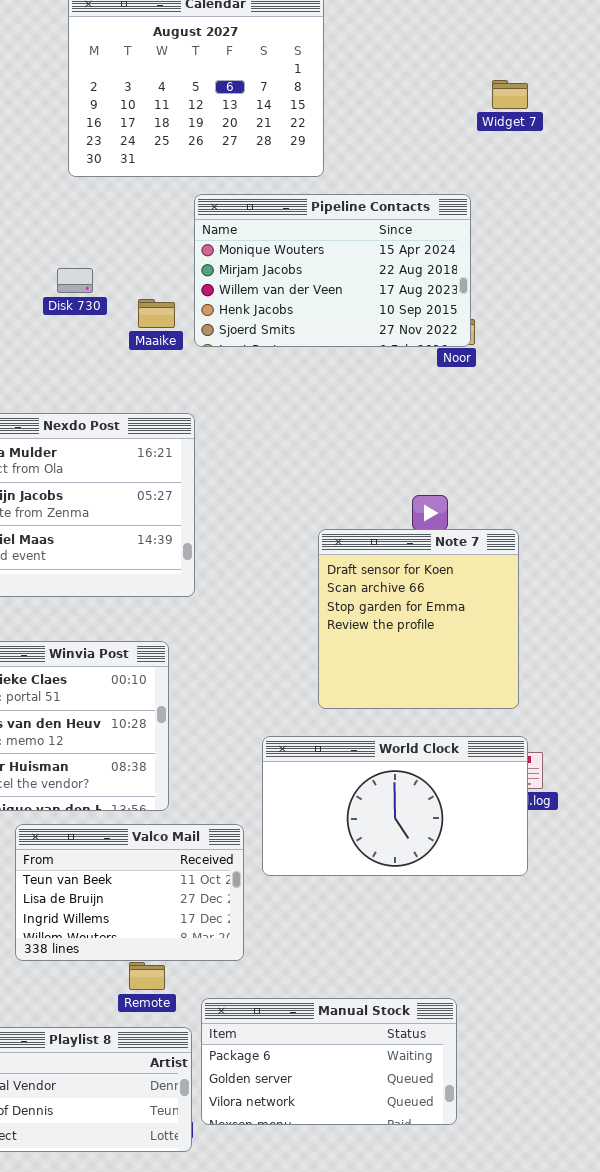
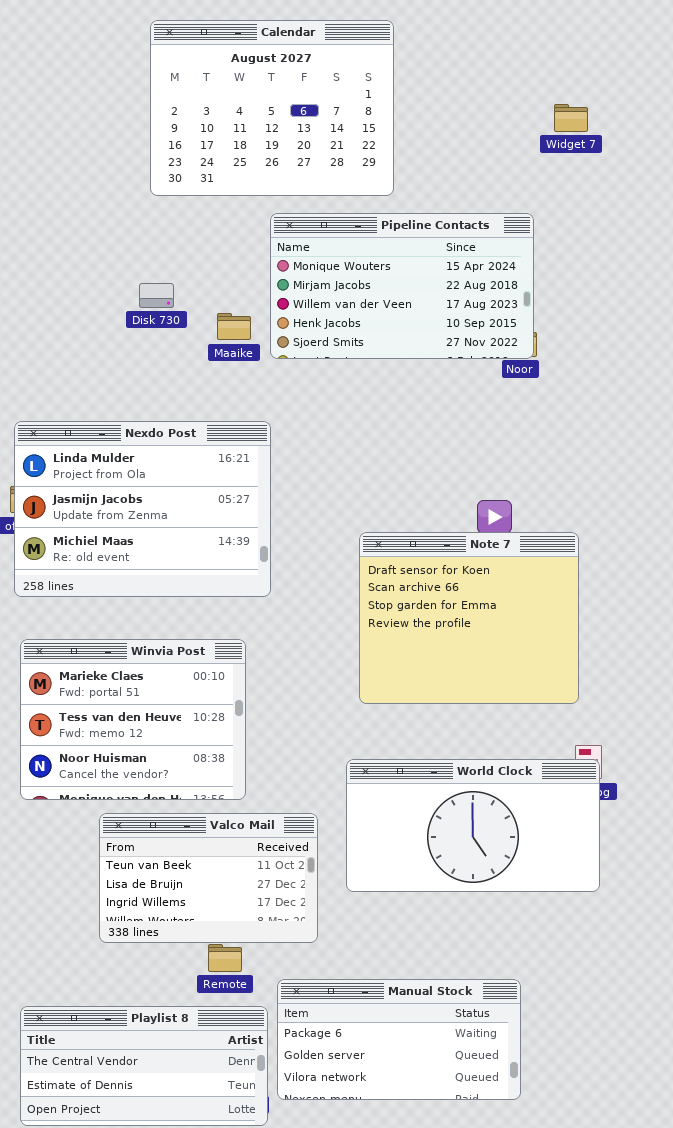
Note 7: [318,529,519,709] -> [359,532,579,704], resized
World Clock: [262,736,528,876] -> [346,759,600,892], moved

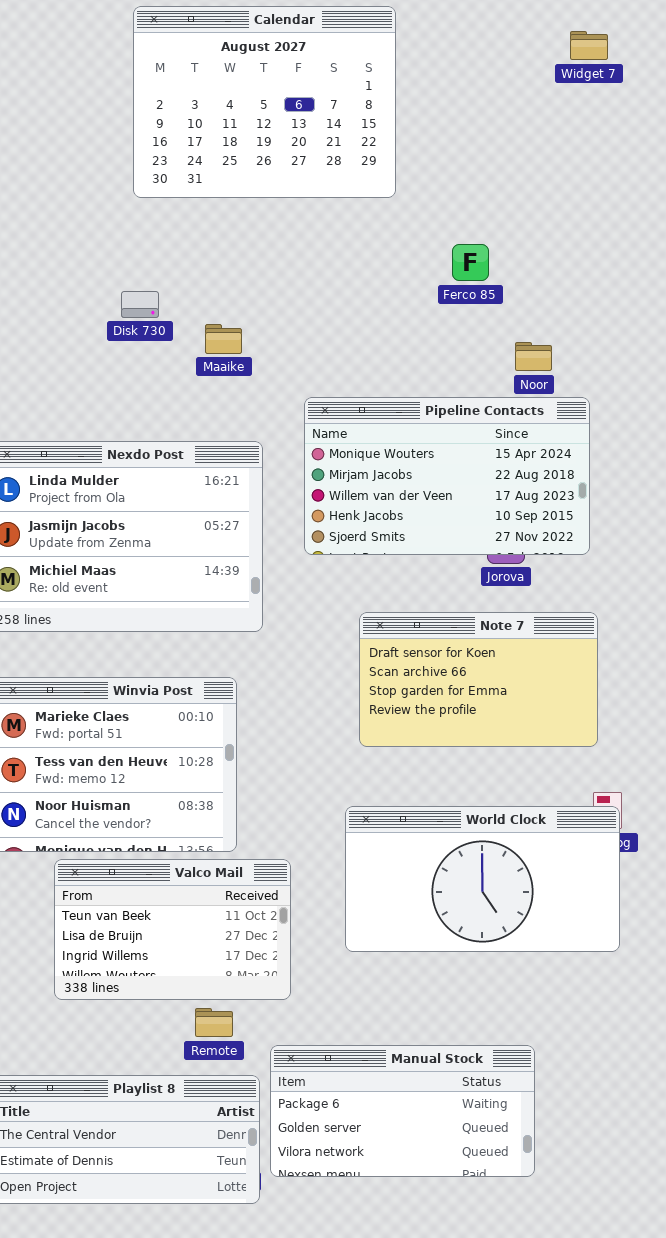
Widget 7: [554,104,588,132] -> [570,31,608,60], moved
Pipeline Contacts: [270,213,534,359] -> [304,397,590,555], moved
Note 7: [359,532,579,704] -> [359,612,598,747], resized
Valco Mail: [99,813,318,943] -> [54,859,291,1000], moved

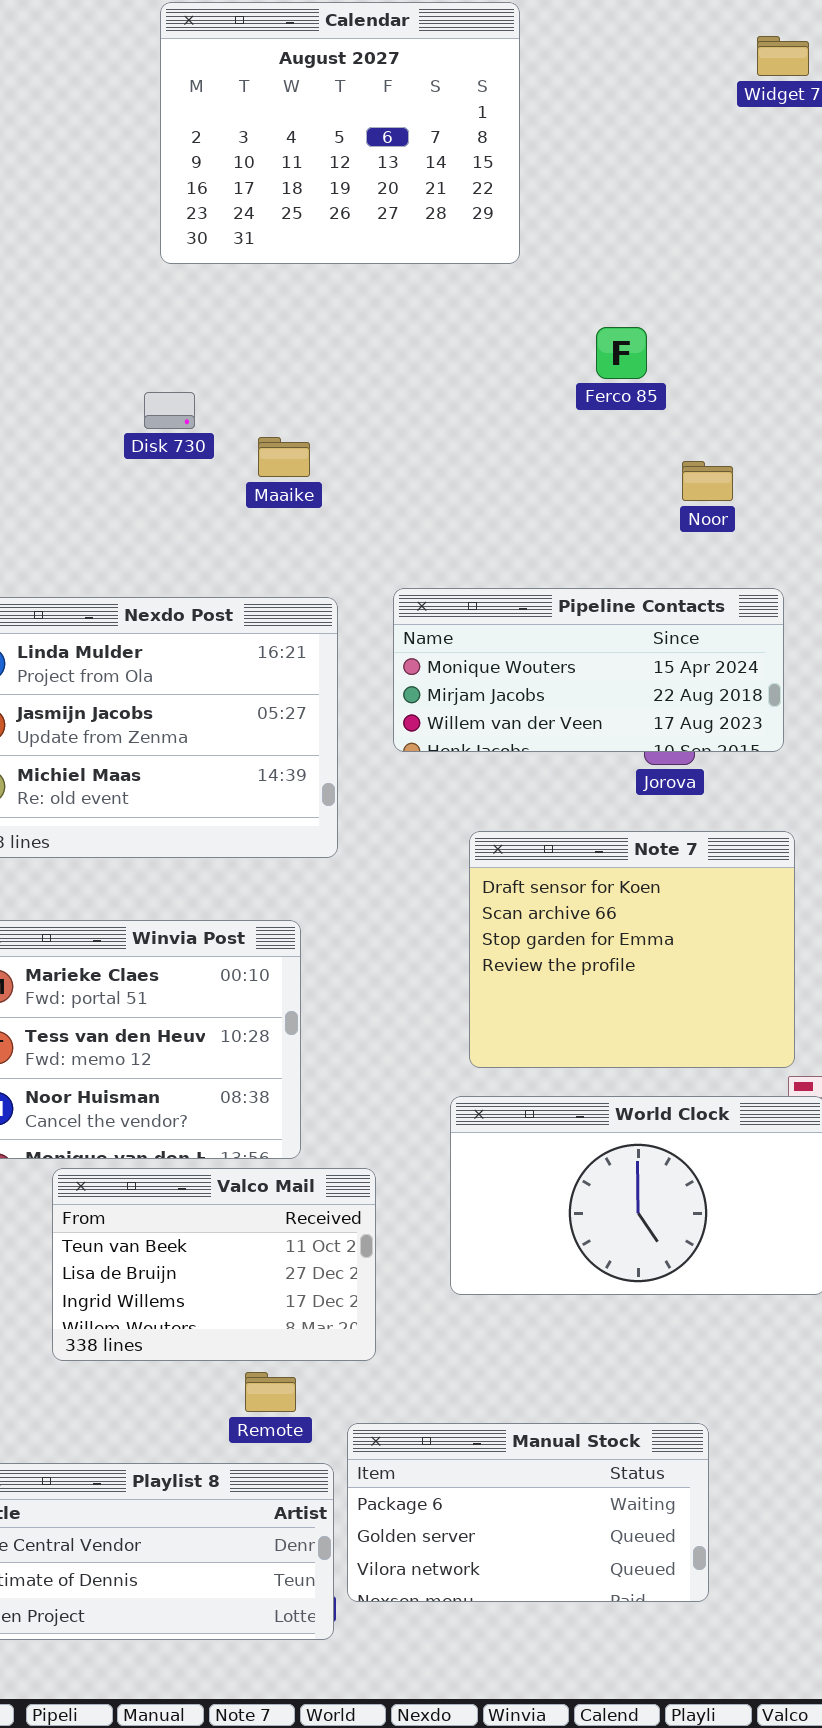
Pipeline Contacts: [304,397,590,555] -> [393,588,784,752], resized
Note 7: [359,612,598,747] -> [469,831,795,1068], resized

